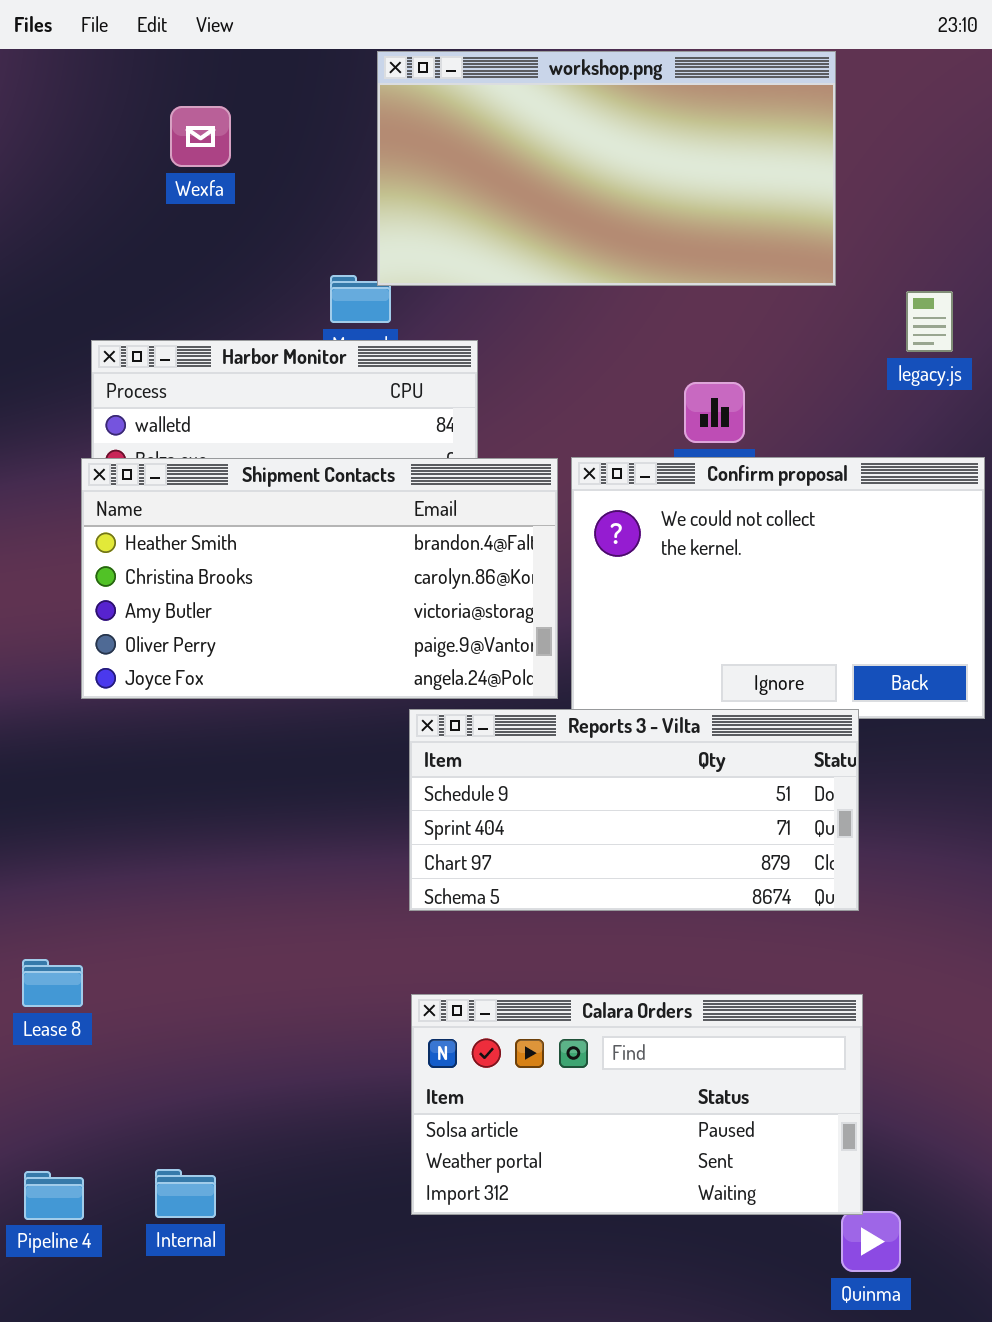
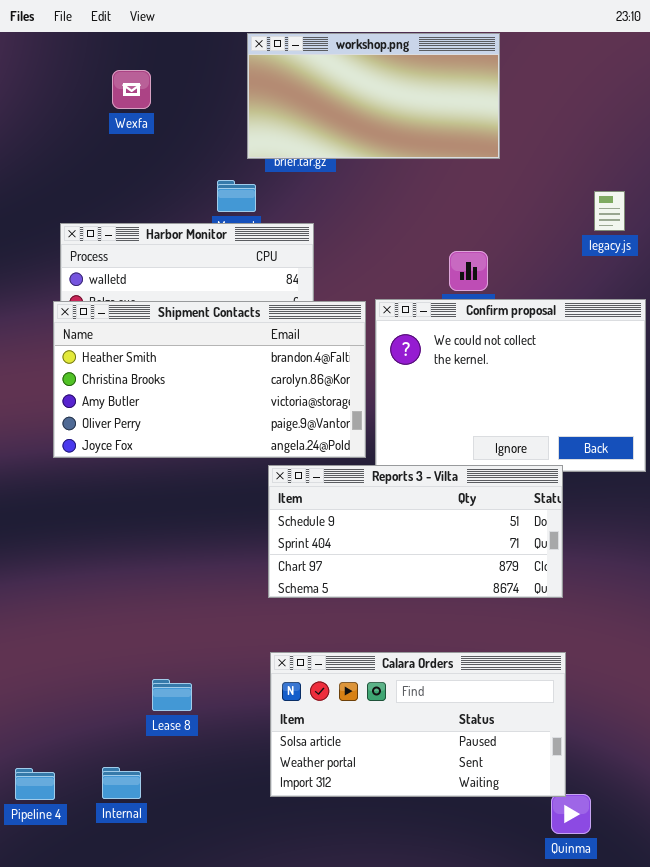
workshop.png: [377,51,836,286] -> [247,33,500,159], resized
Lease 8: [22,959,83,1007] -> [152,679,192,711], moved

